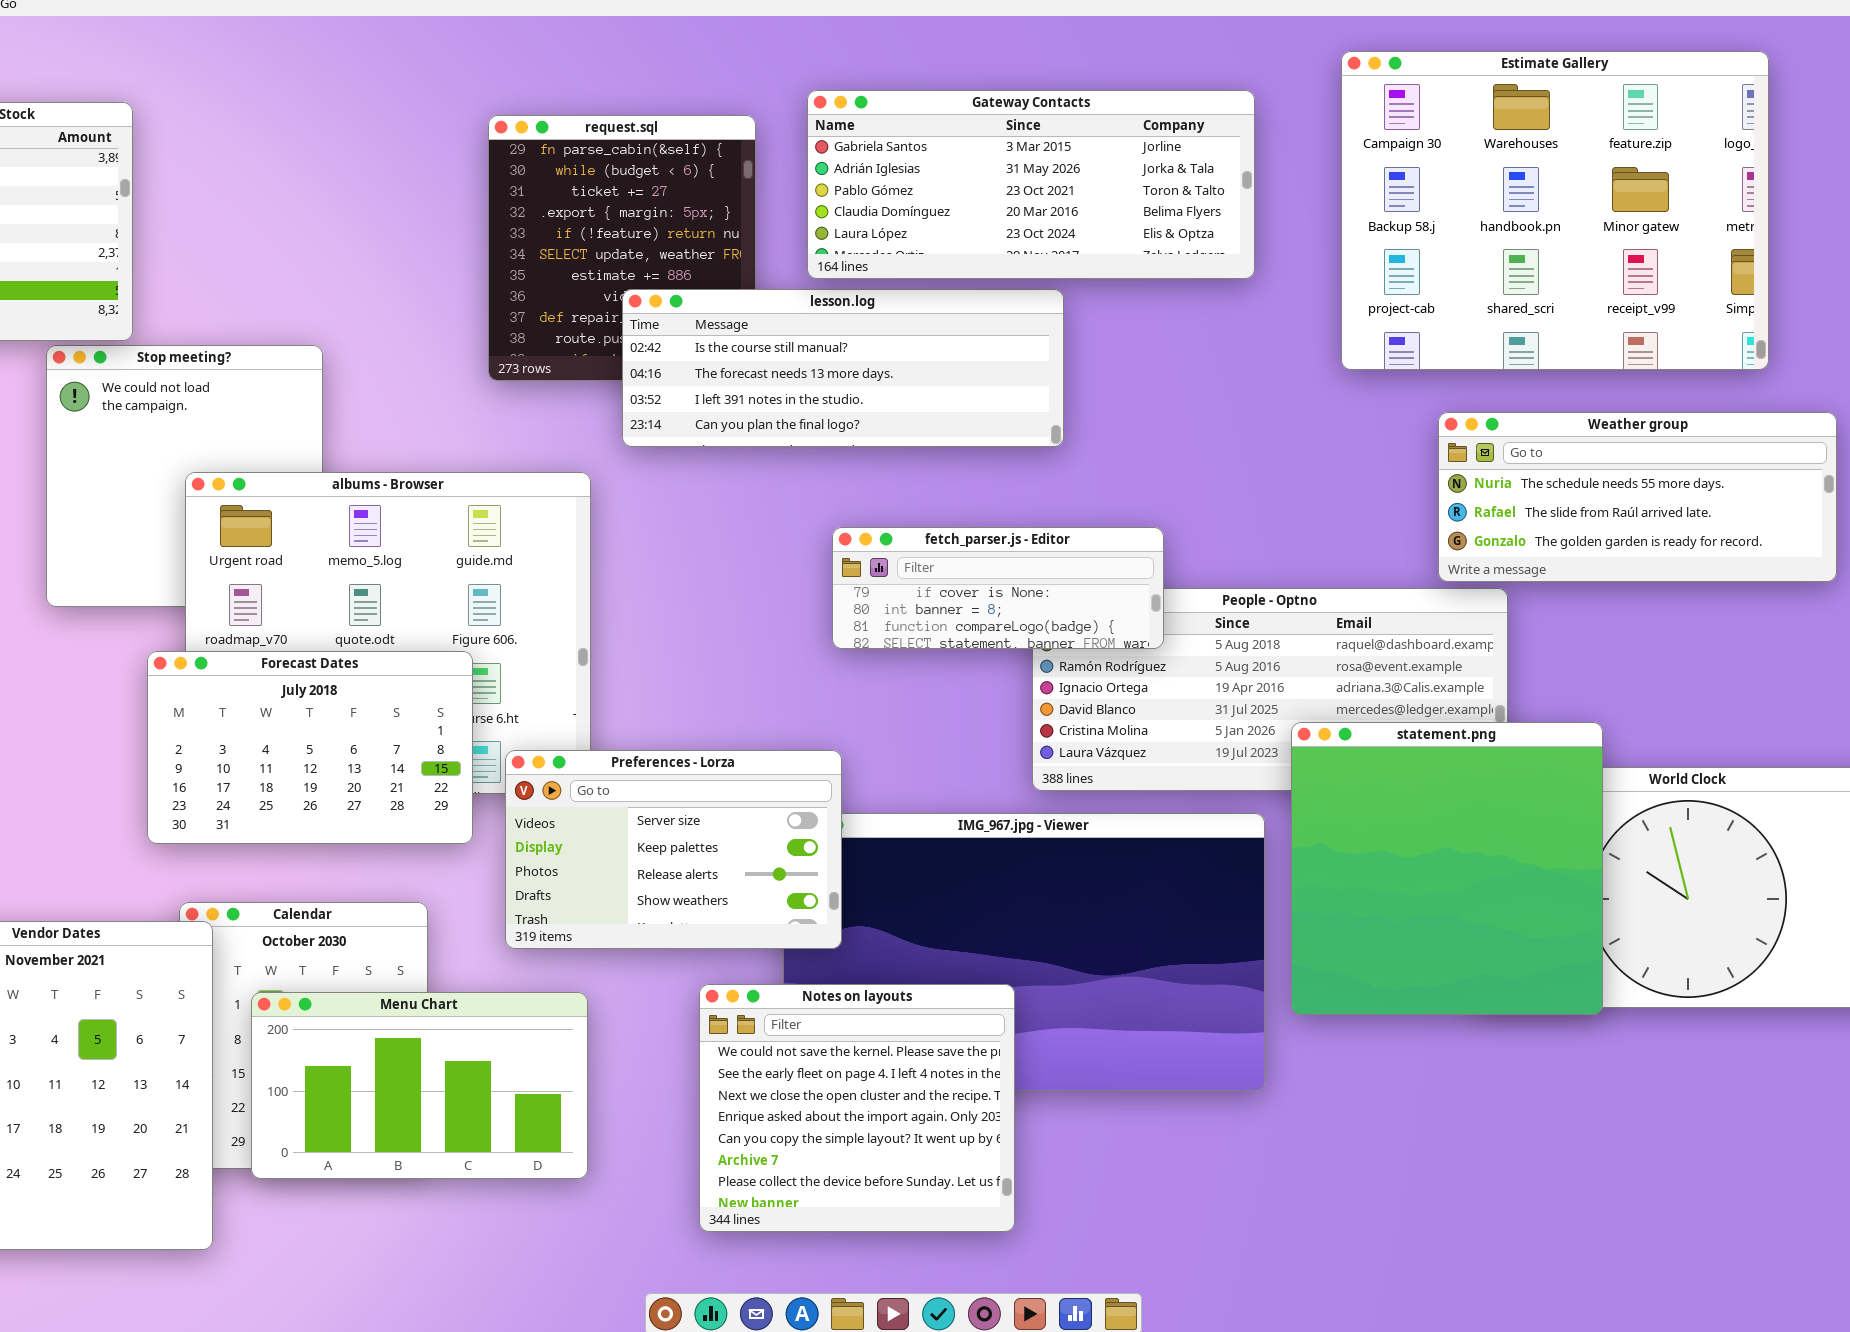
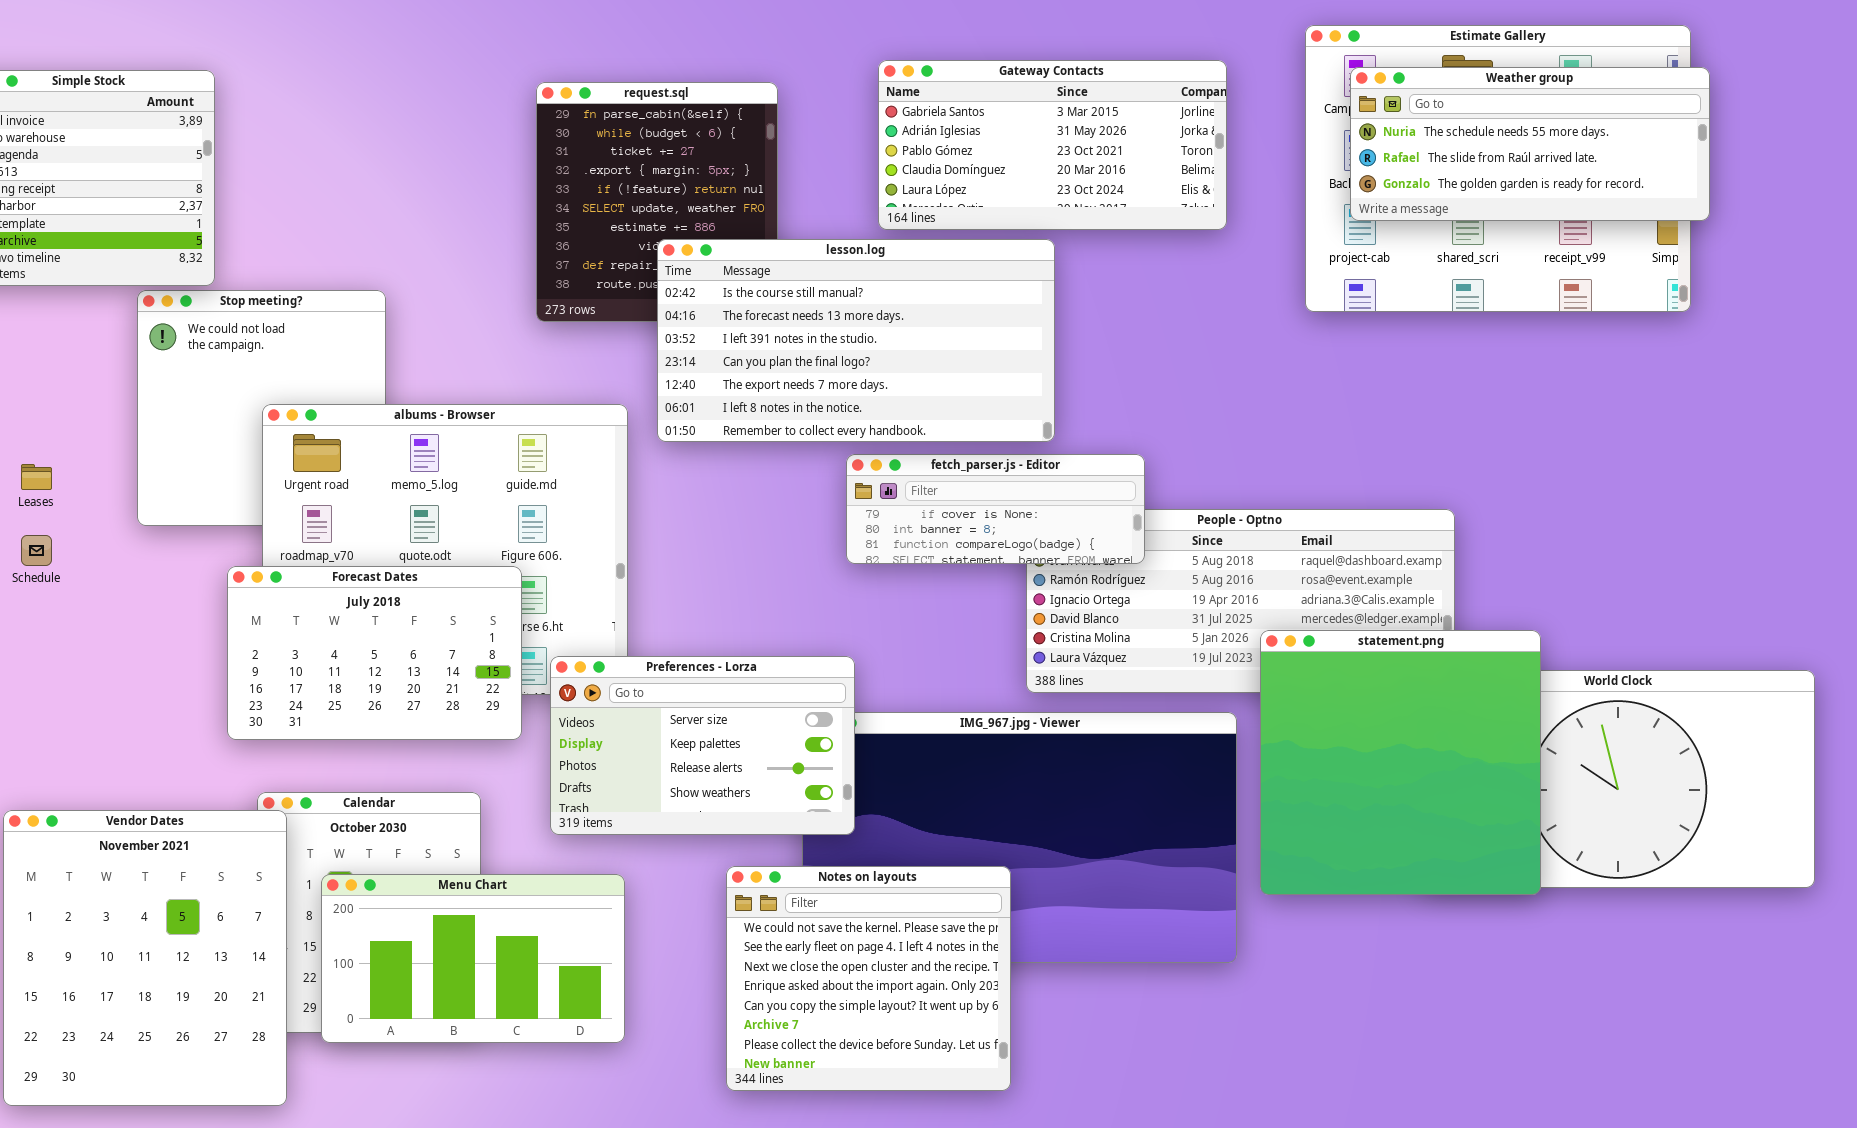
Gateway Contacts: [807,90,1255,279] -> [878,60,1227,230], resized
lesson.log: [622,289,1064,447] -> [657,239,1055,442], resized
Weather group: [1438,412,1837,582] -> [1350,67,1710,221], moved

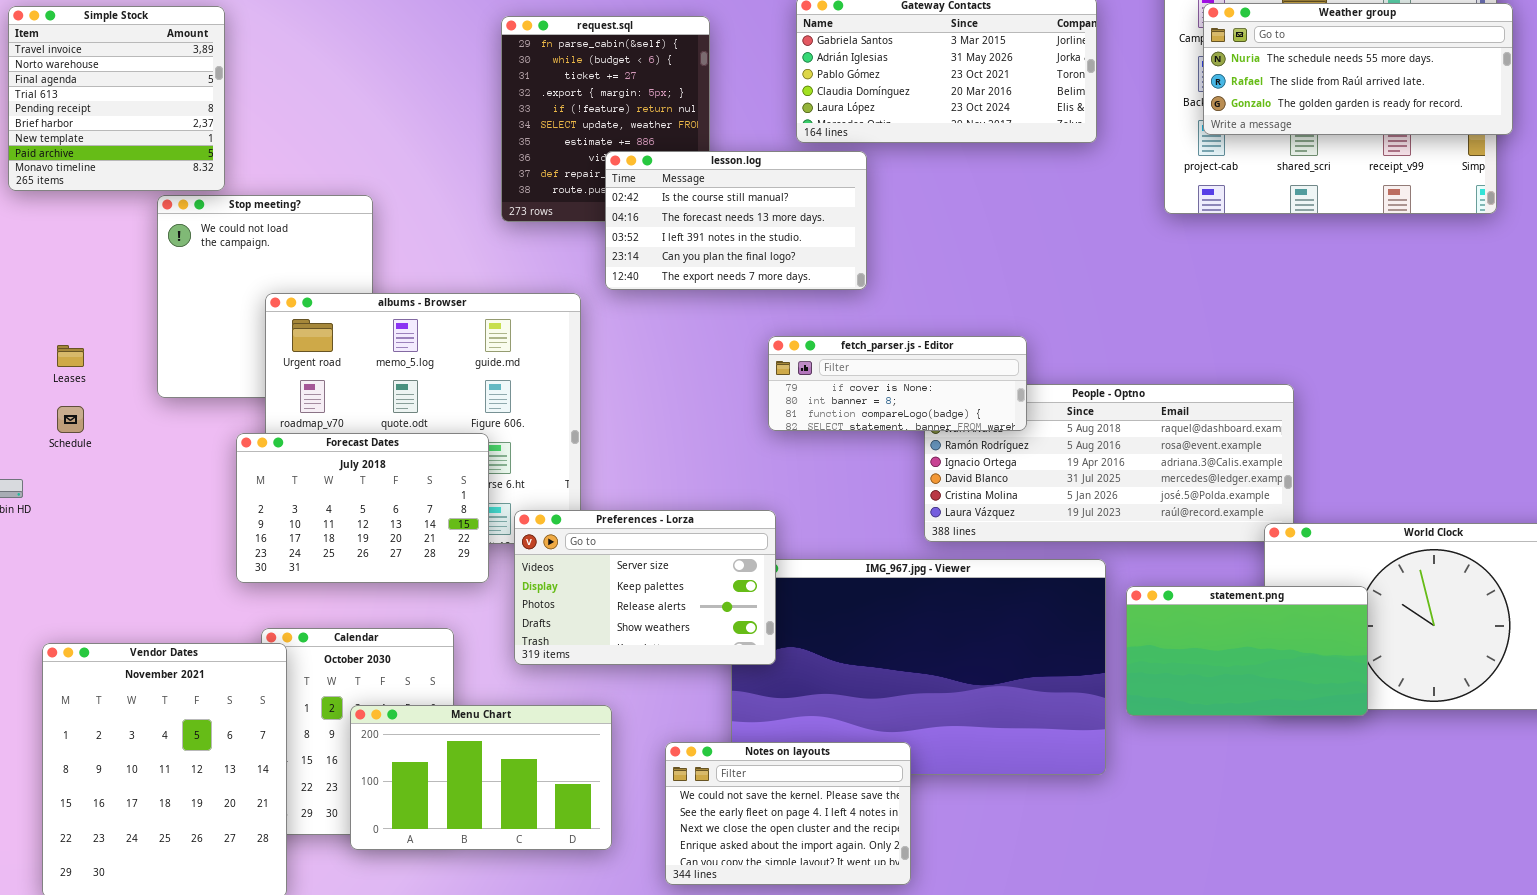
lesson.log: [657,239,1055,442] -> [605,151,867,290], resized
statement.png: [1260,630,1541,895] -> [1126,586,1368,716], resized
Notes on layouts: [726,866,1011,1091] -> [665,742,911,885], resized
Menu Chart: [321,874,625,1043] -> [350,705,612,850], moved

